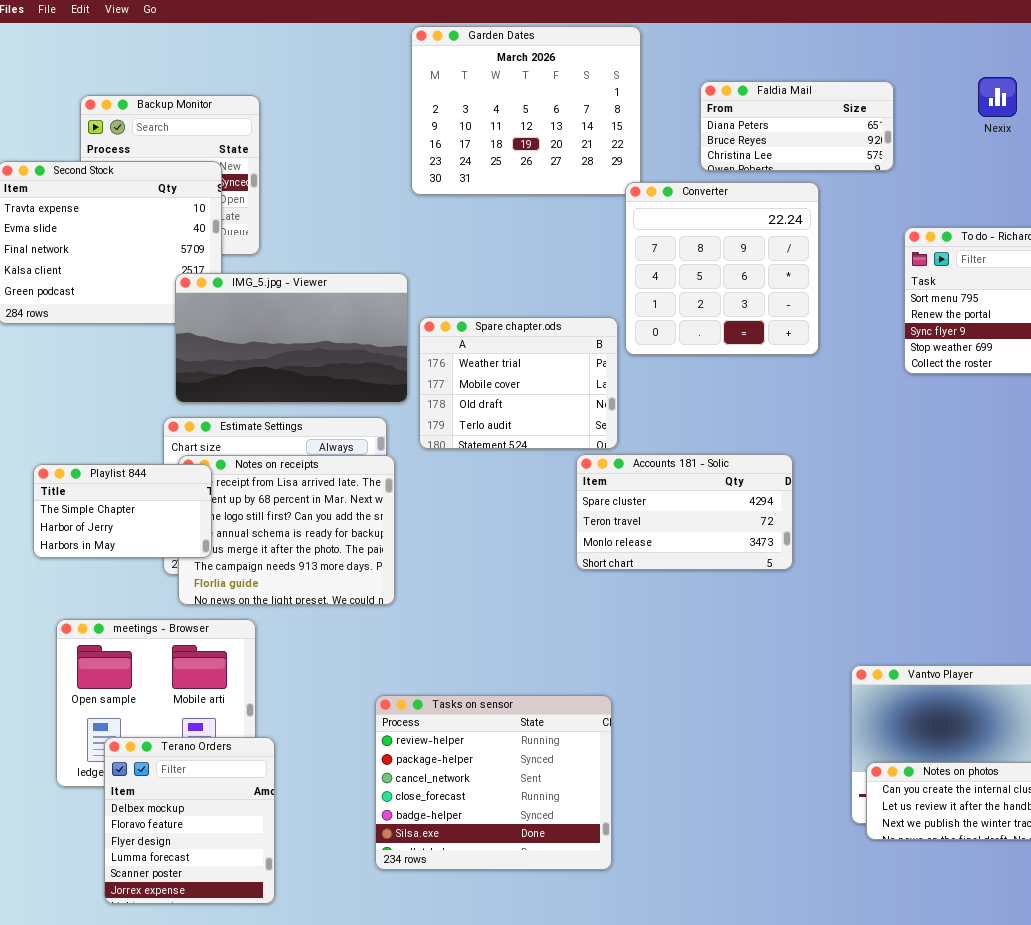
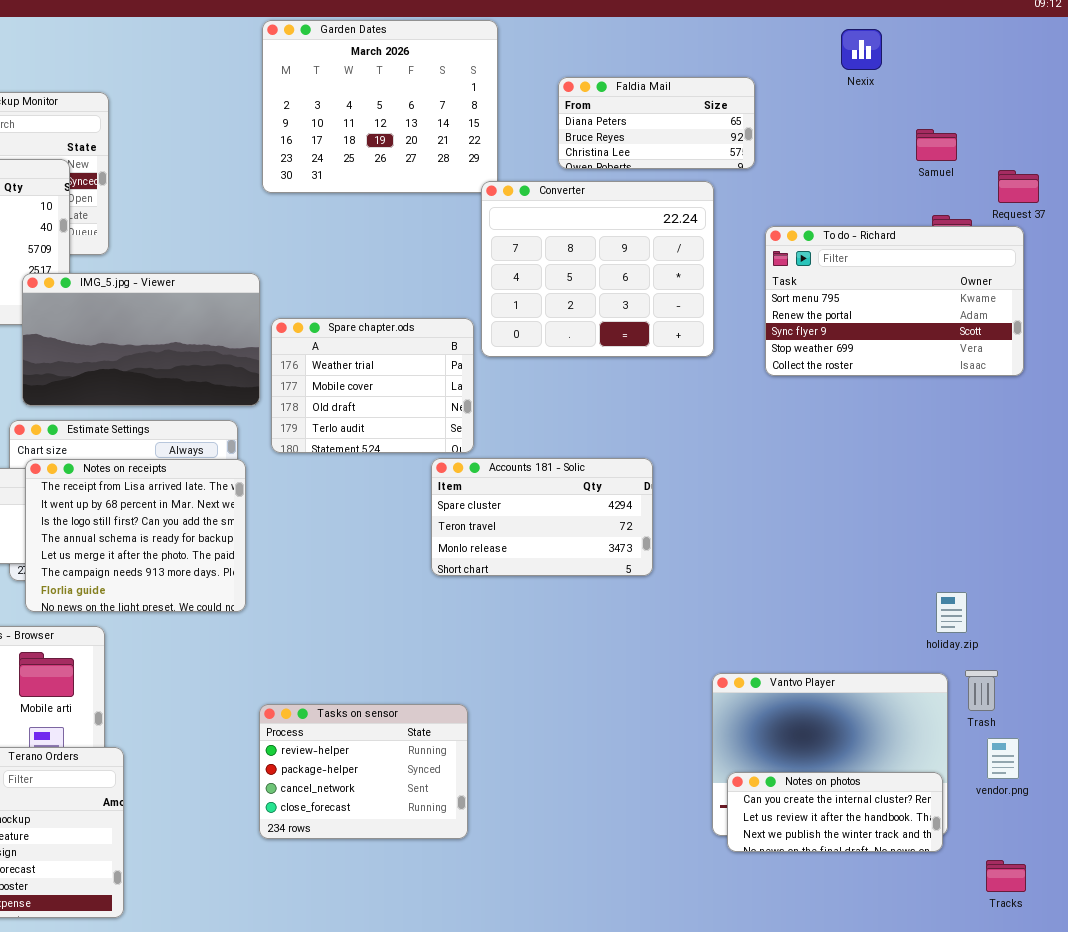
Nexix: [978,77,1017,117] -> [841,29,882,70], moved
Converter: [625,182,819,355] -> [481,181,714,357], resized
Notes on receipts: [178,455,395,605] -> [25,459,246,612], raised
Tasks on sensor: [375,695,612,870] -> [259,704,468,839], resized

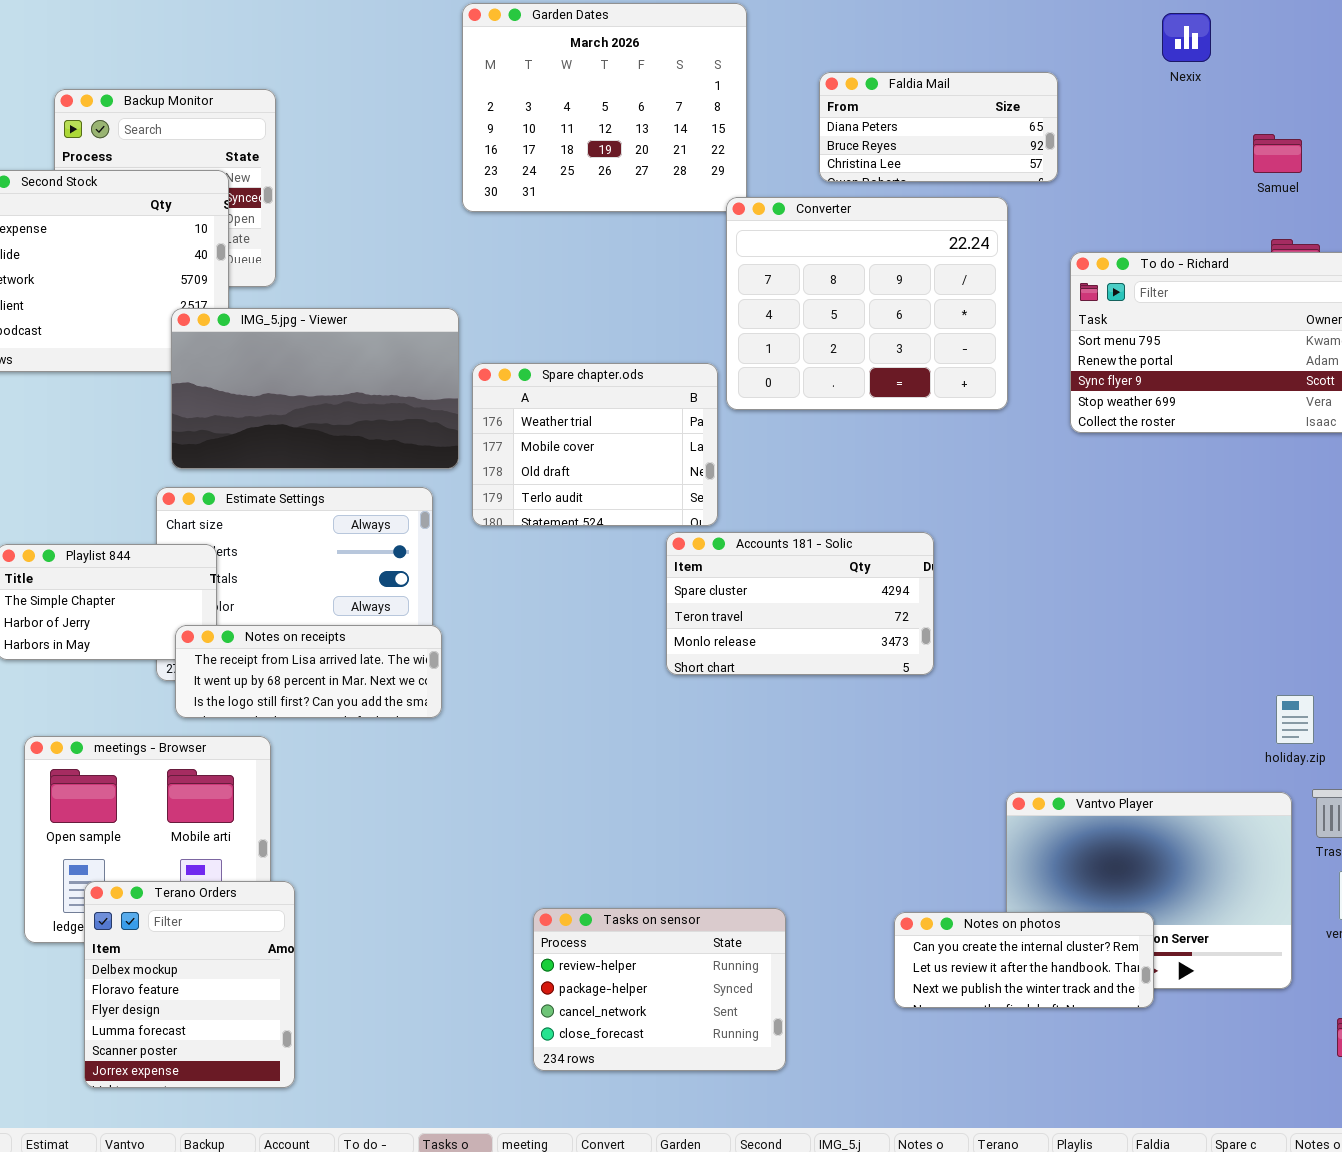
Notes on receipts: [25,459,246,612] -> [175,625,442,718], resized
Tasks on sensor: [259,704,468,839] -> [533,908,786,1071], moved
Notes on photos: [727,772,943,852] -> [894,912,1154,1008], moved

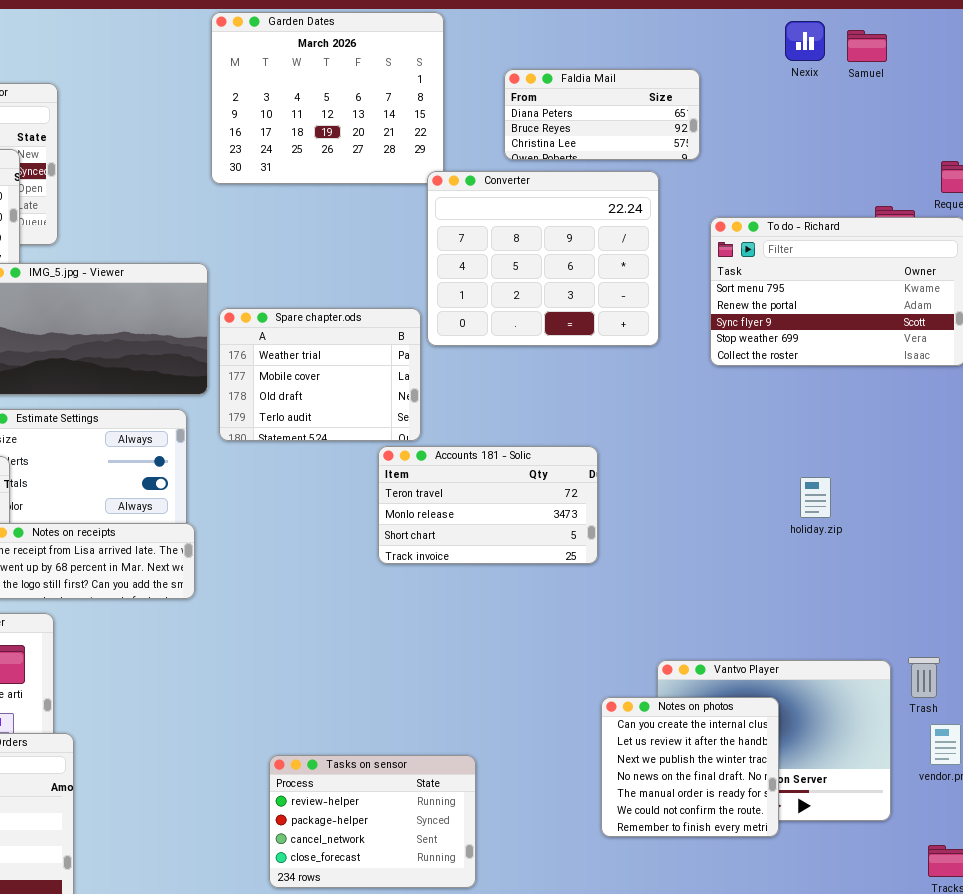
Samuel: [1253,134,1302,173] -> [847,30,887,62], moved
Accounts 181 - Solic: [666,532,934,675] -> [378,446,598,564], scrolled down 1 row
holiday.zip: [1276,695,1314,744] -> [800,477,831,518], moved
Notes on photos: [894,912,1154,1008] -> [601,697,779,837], resized

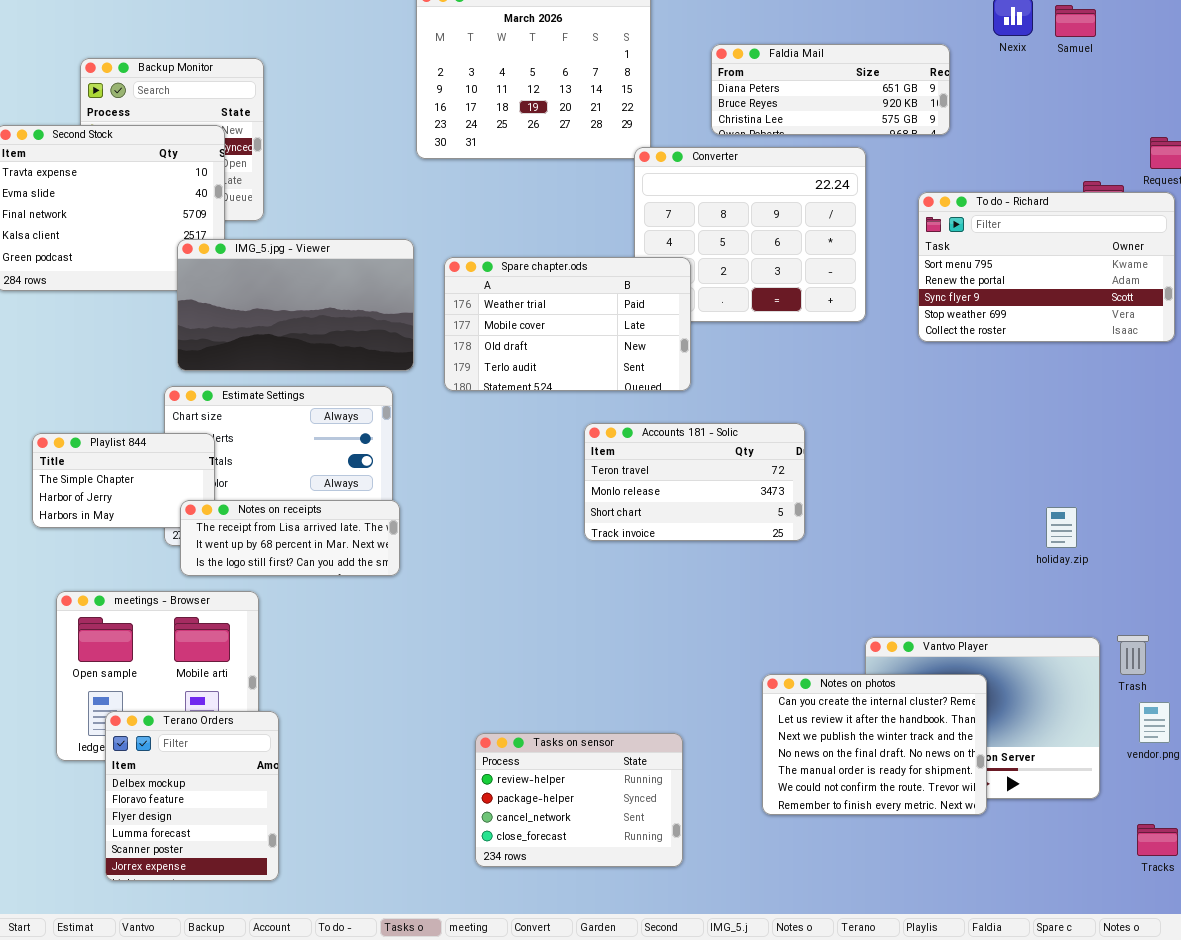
Faldia Mail: [504,69,700,160] -> [711,44,950,135], resized
Spare chapter.ods: [219,308,421,441] -> [444,257,691,391], moved, resized
holiday.zip: [800,477,831,518] -> [1046,507,1077,548], moved
Notes on photos: [601,697,779,837] -> [762,674,987,815], resized

